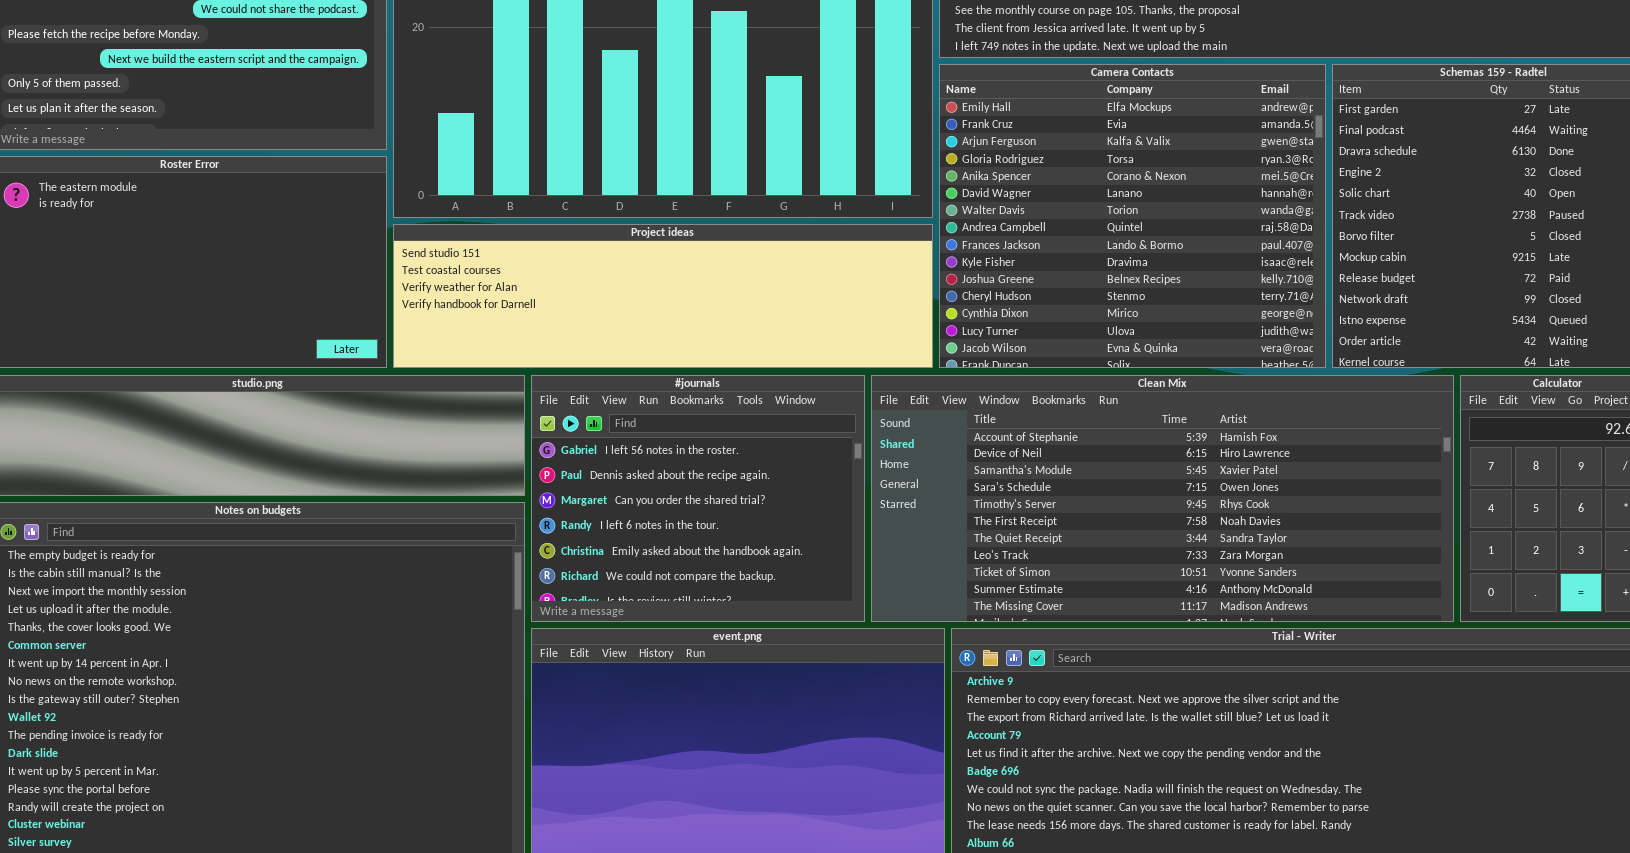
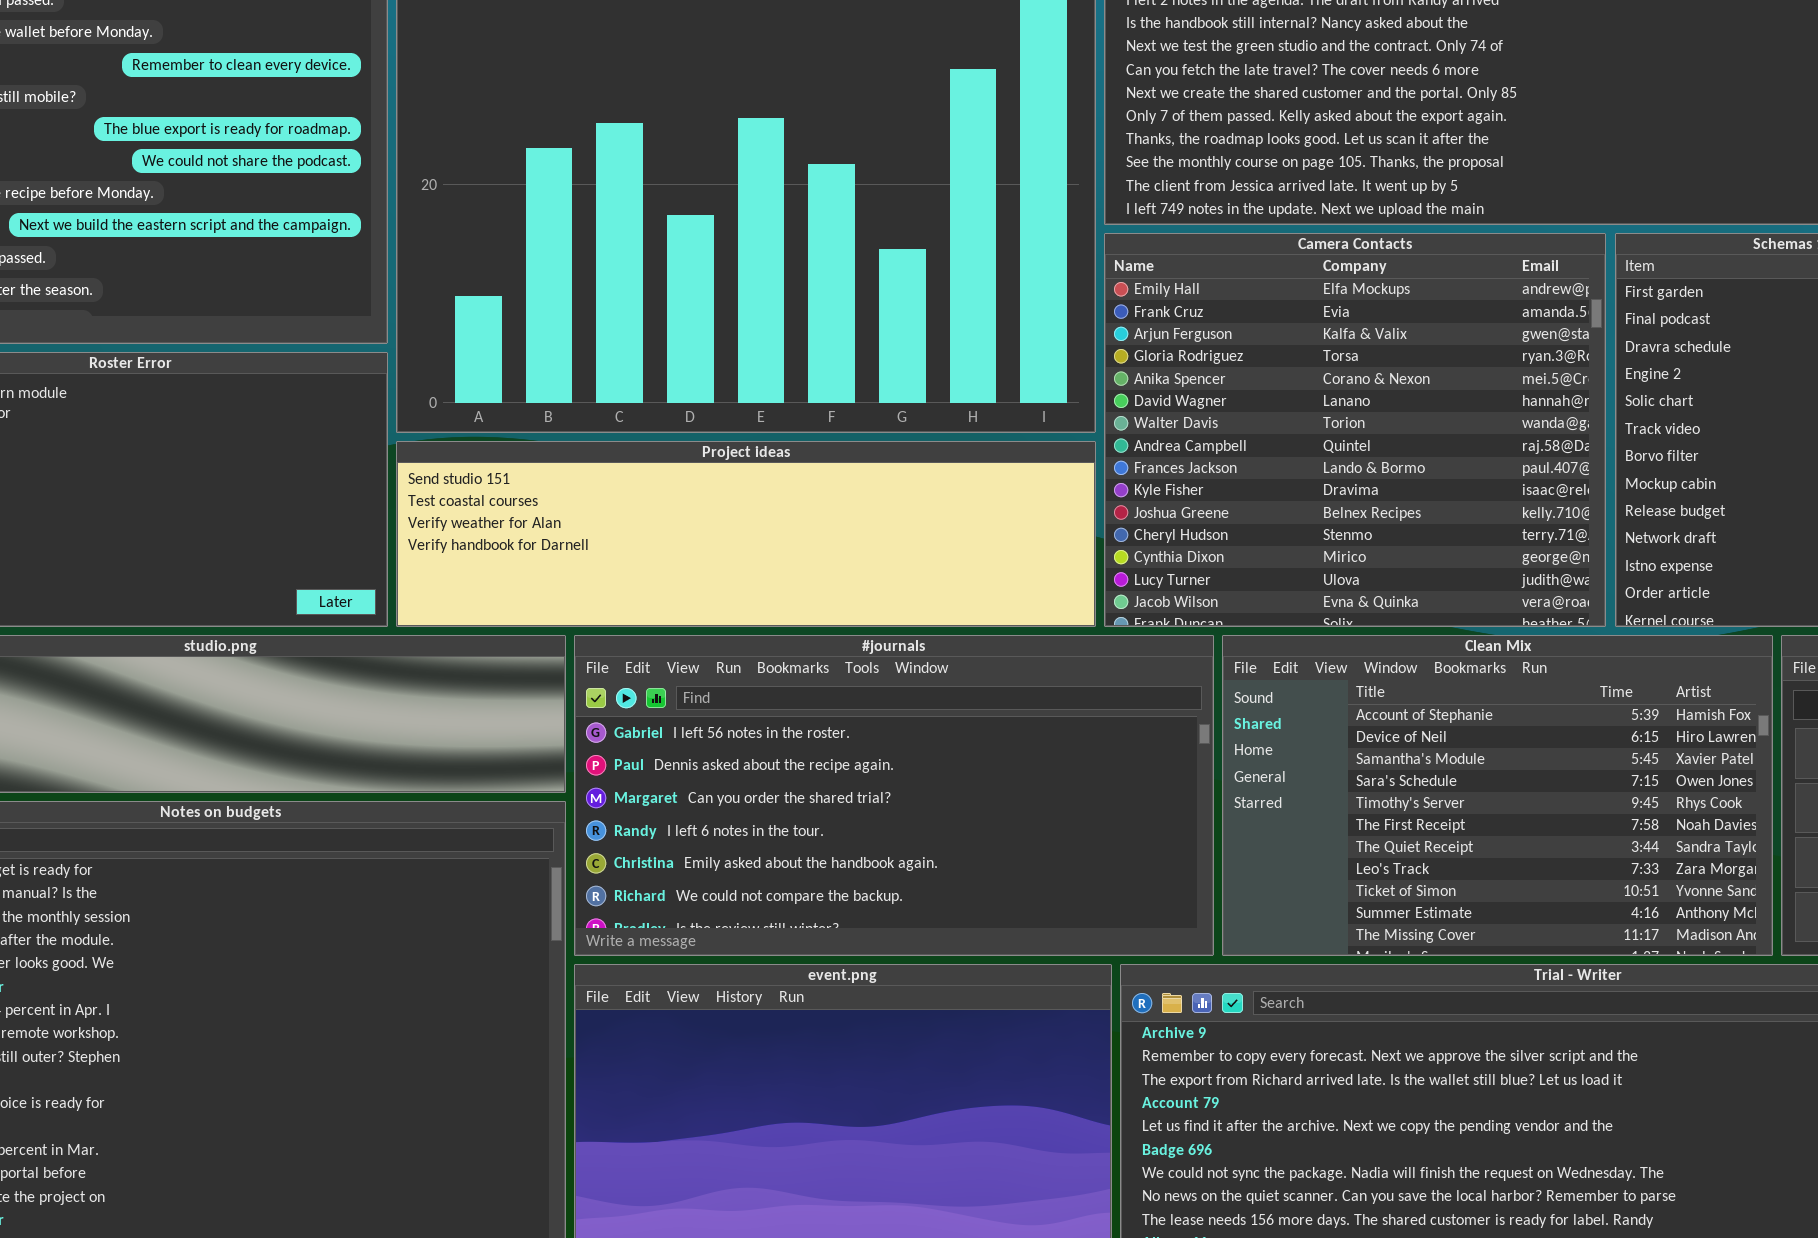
#journals: [531,375,865,622] -> [574,635,1214,956], resized
Clean Mix: [871,375,1454,622] -> [1222,635,1773,956], resized

